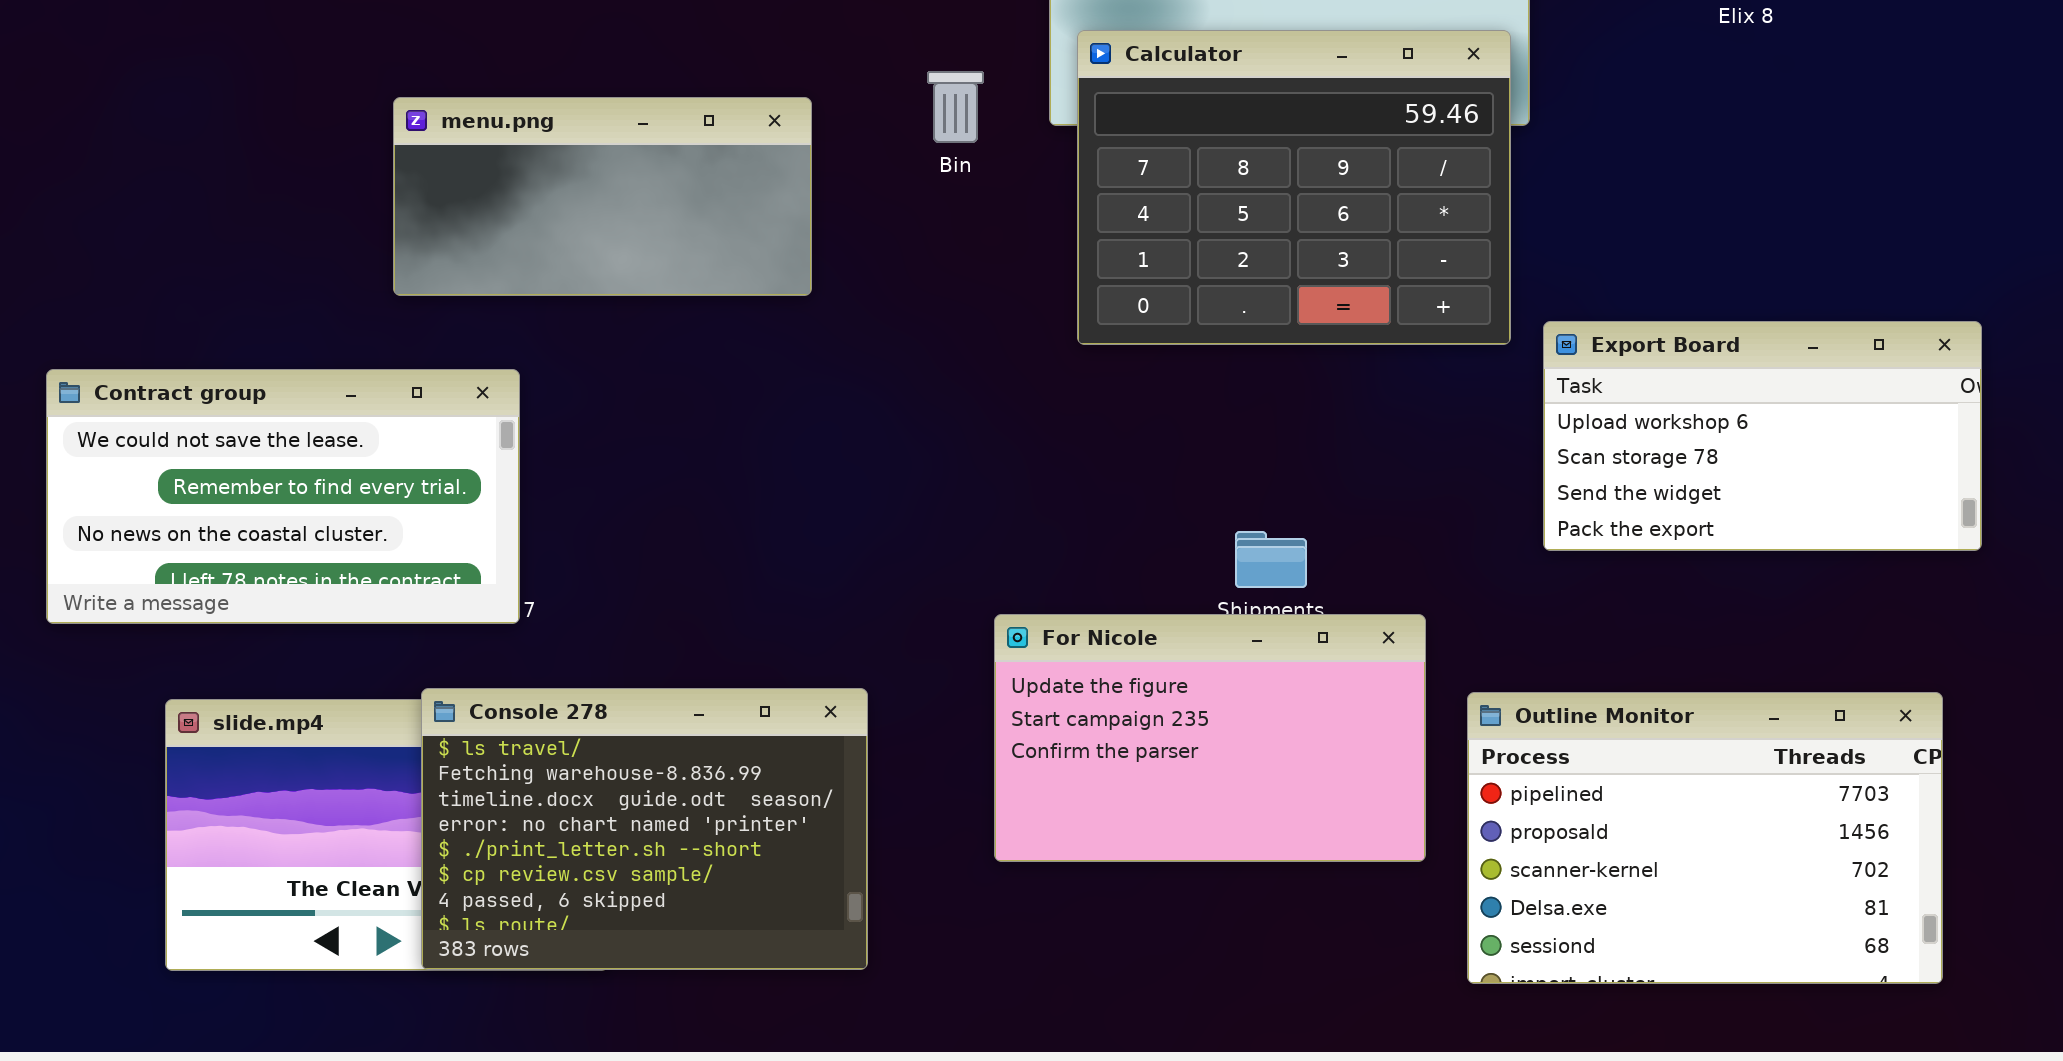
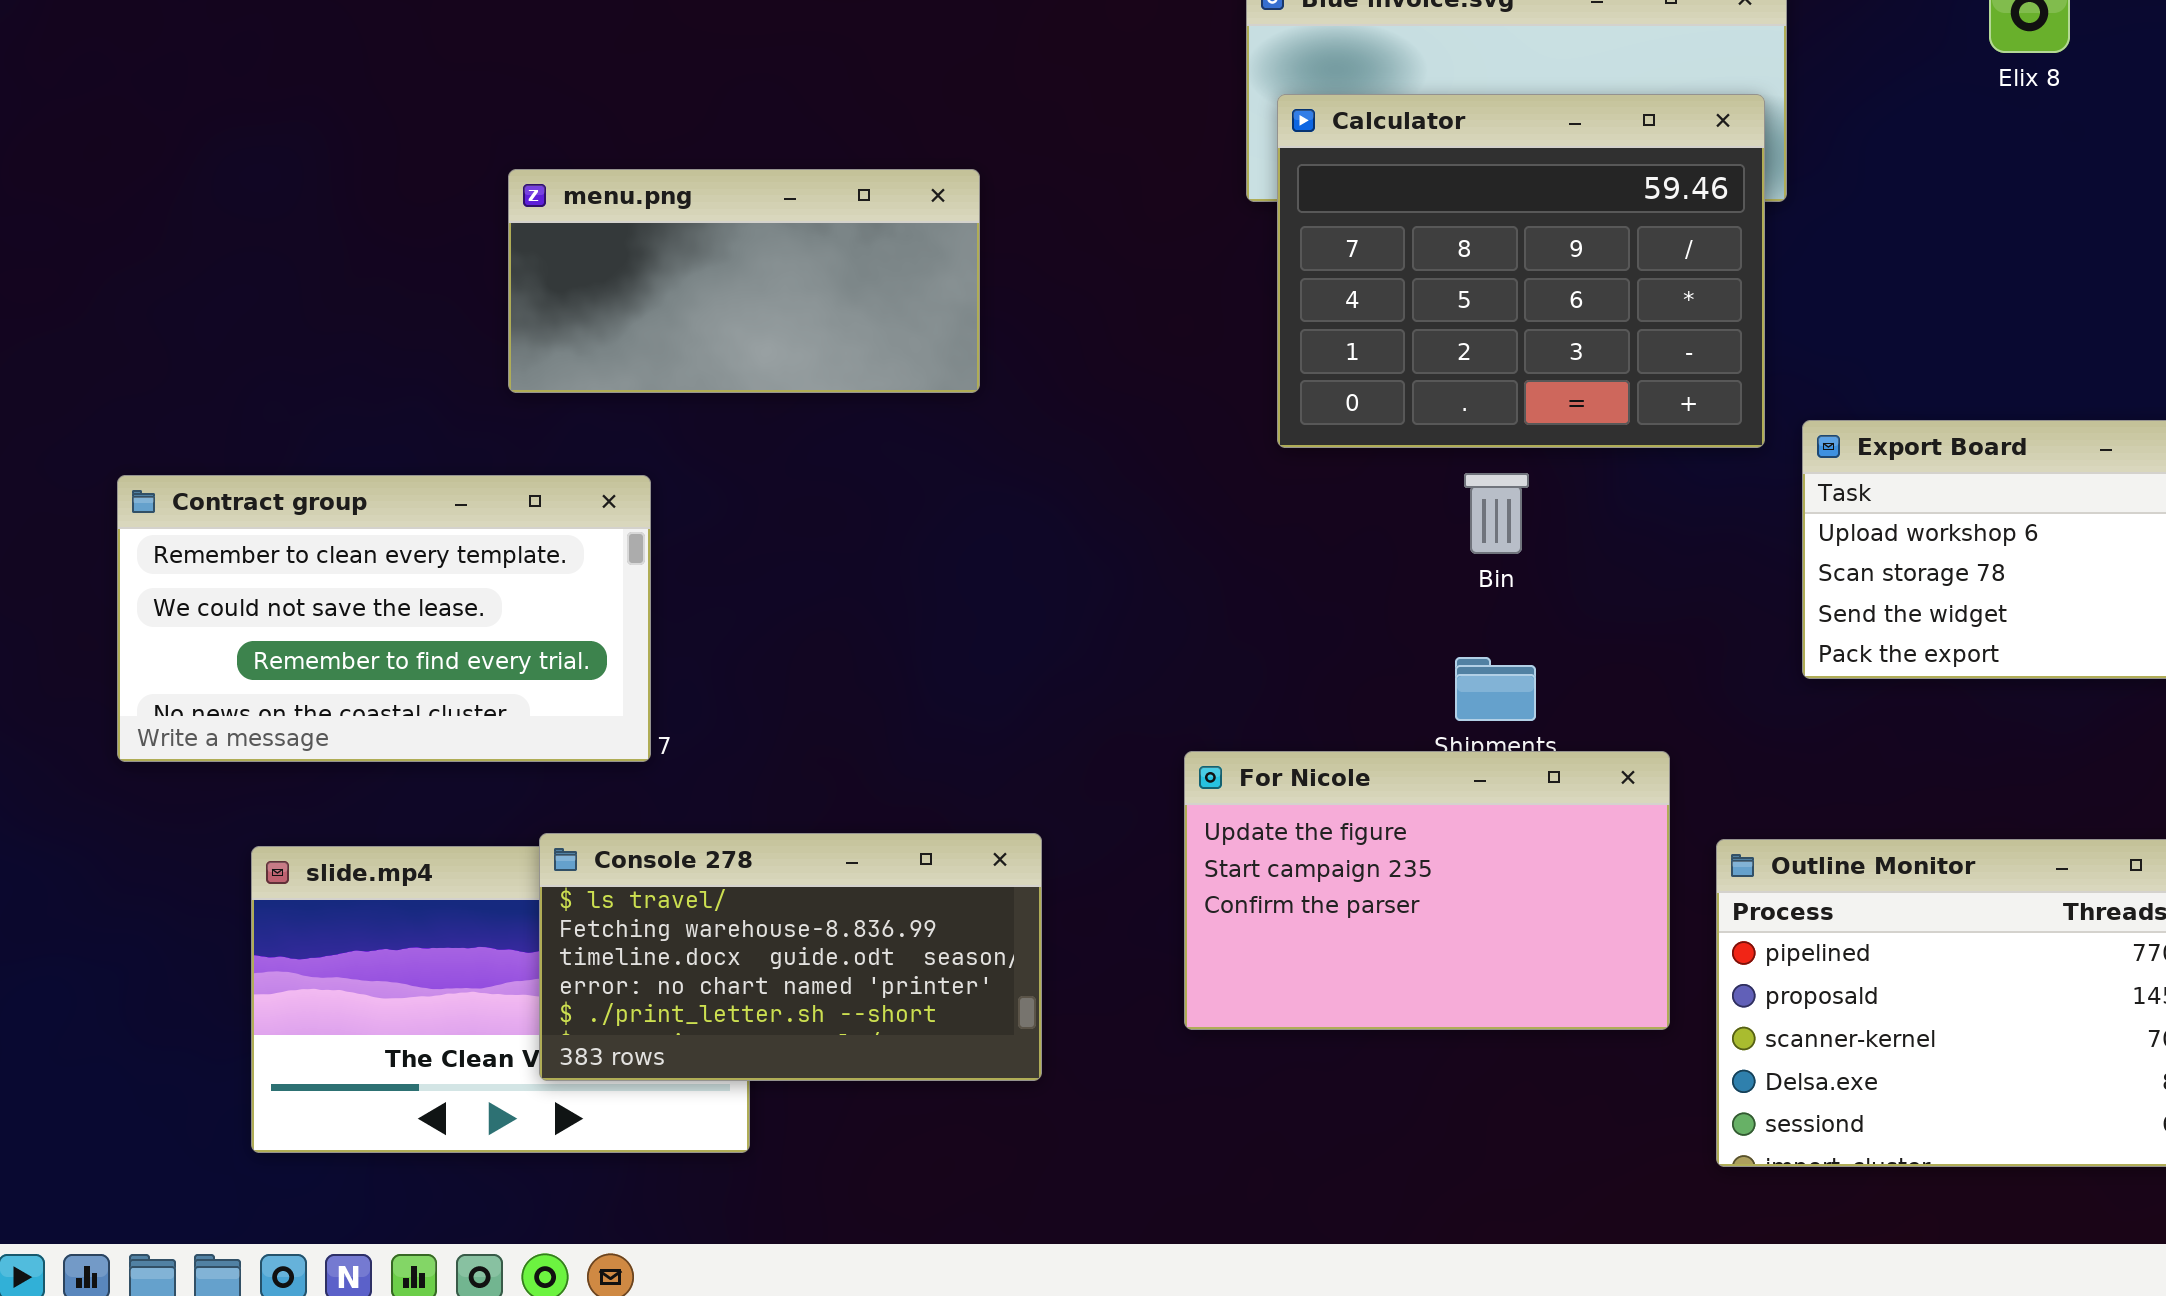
Bin: [927,71,984,143] -> [1464,473,1529,554], moved
Contract group: [46,369,520,624] -> [117,475,651,762], scrolled up 1 row
Console 278: [421,688,868,970] -> [539,833,1042,1081], resized

